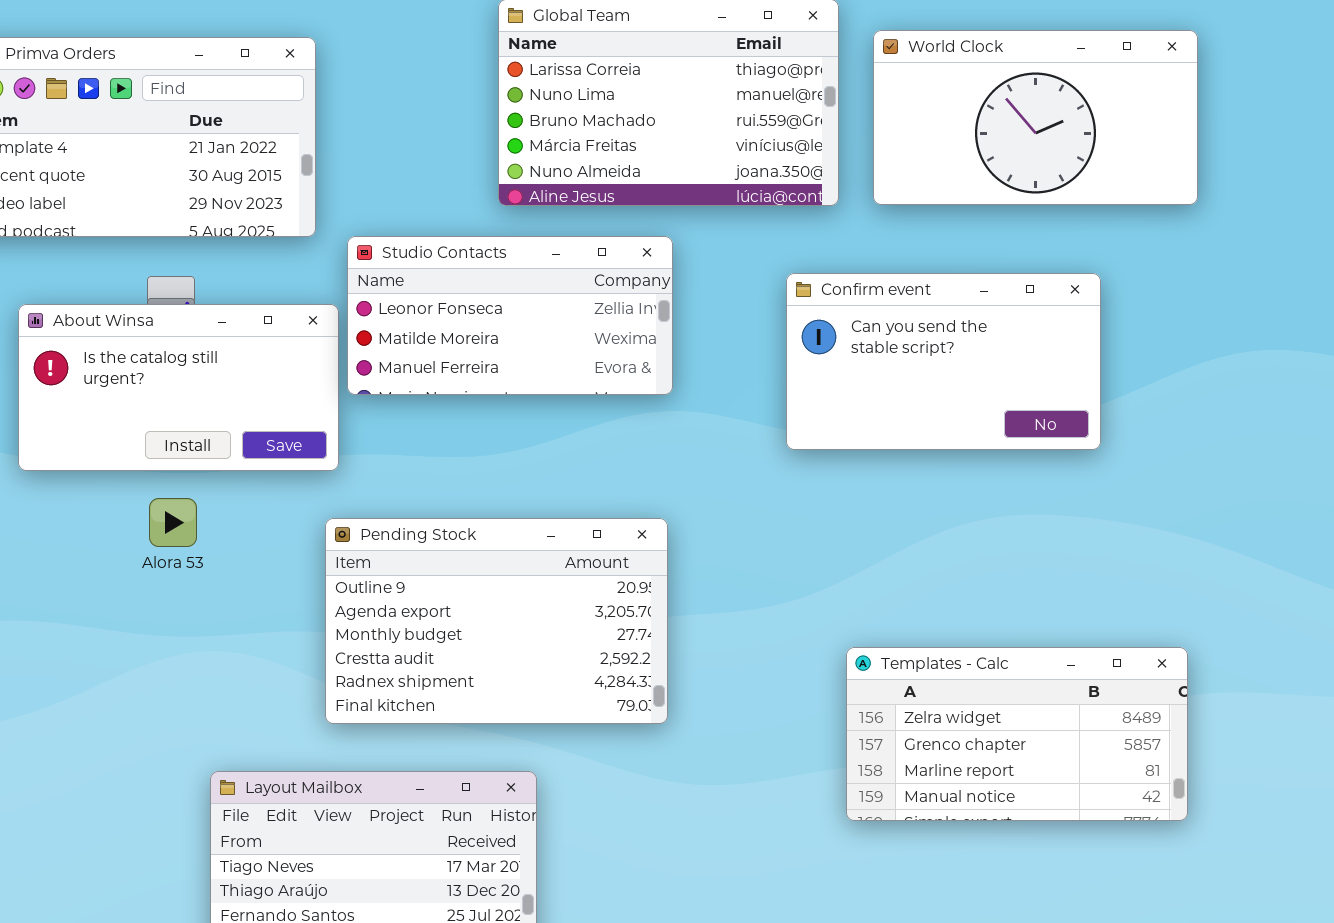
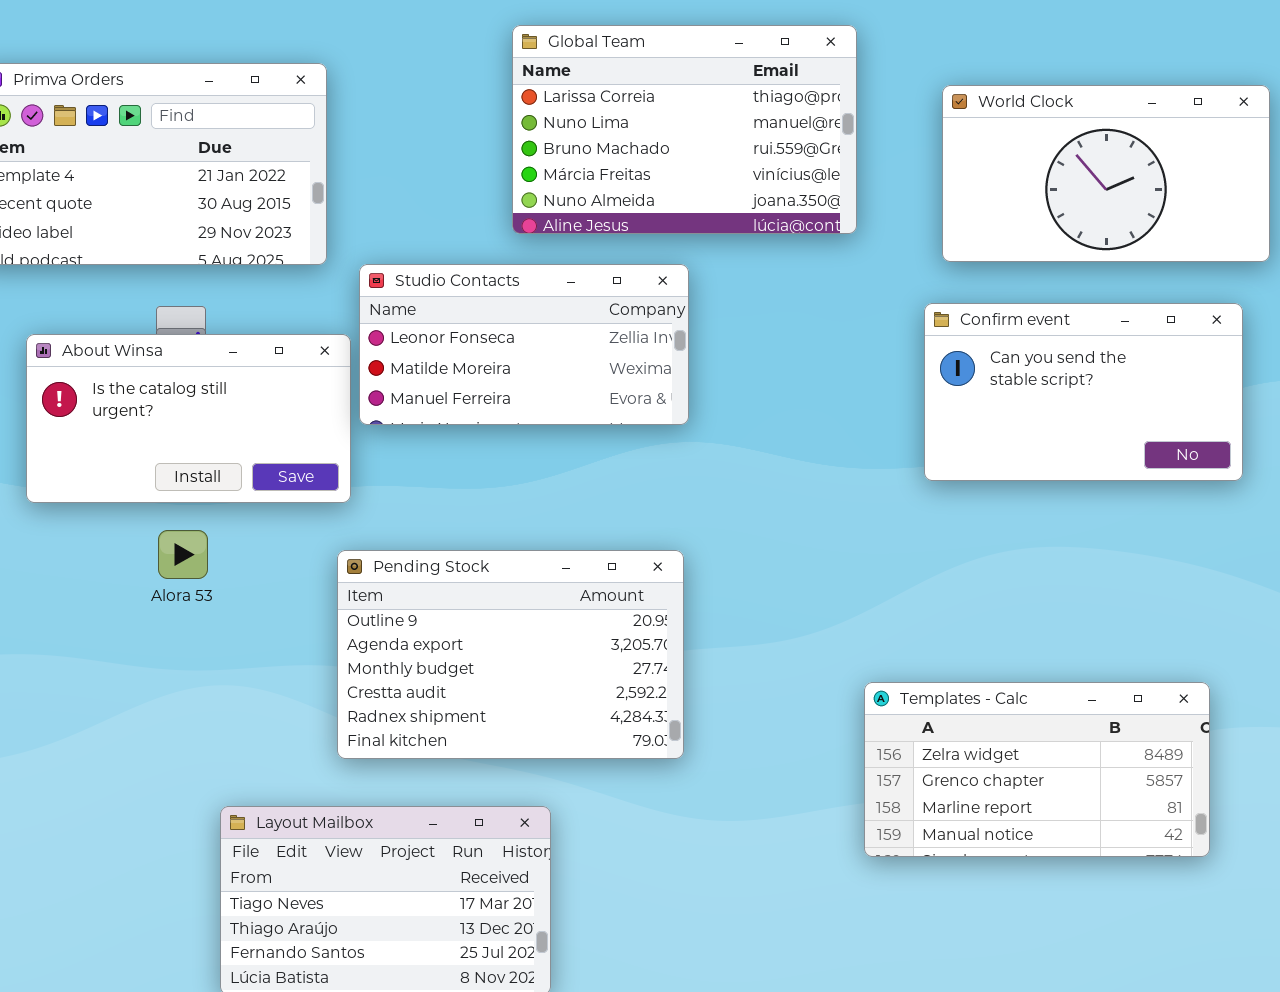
World Clock: [873,30,1198,205] -> [942,85,1270,262], moved
Confirm event: [786,273,1101,450] -> [924,303,1243,481], moved

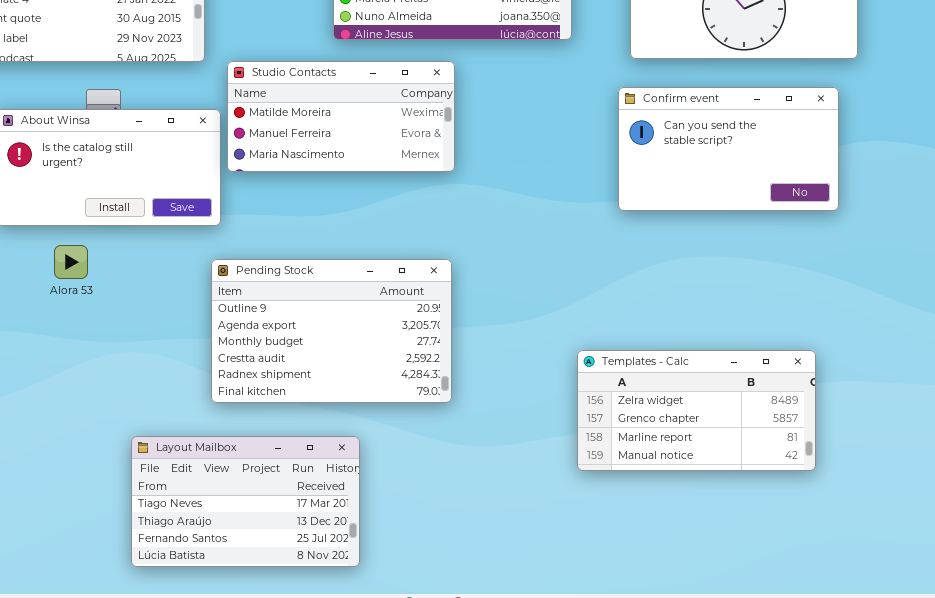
Studio Contacts: [359,264,689,425] -> [227,61,455,172], scrolled down 1 row
Alora 53: [158,530,208,579] -> [54,245,88,279], moved

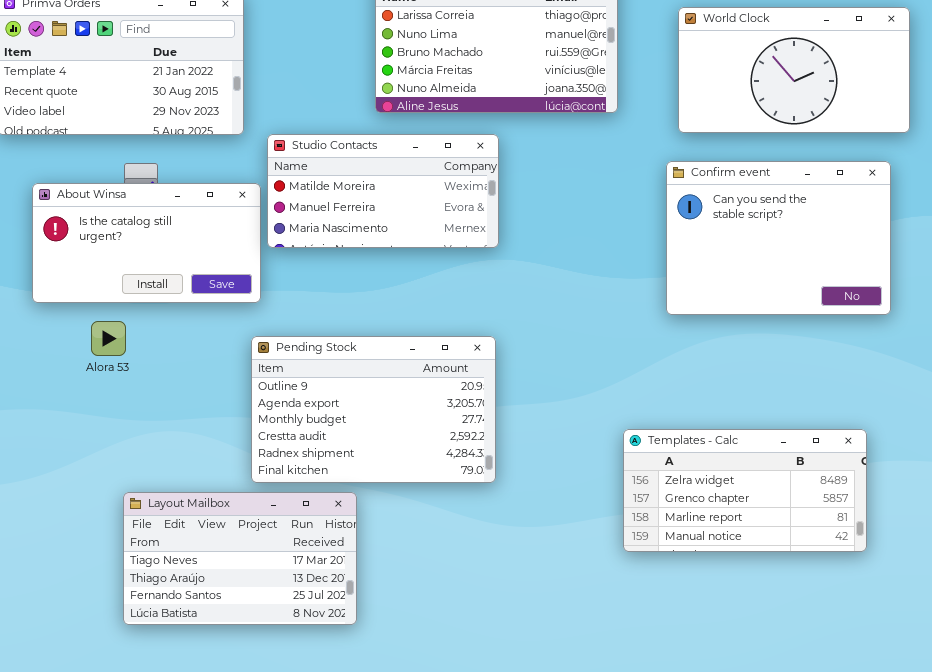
Confirm event: [618,87,839,211] -> [666,161,891,315], resized
Layout Mailbox: [131,436,360,567] -> [123,492,357,625], moved

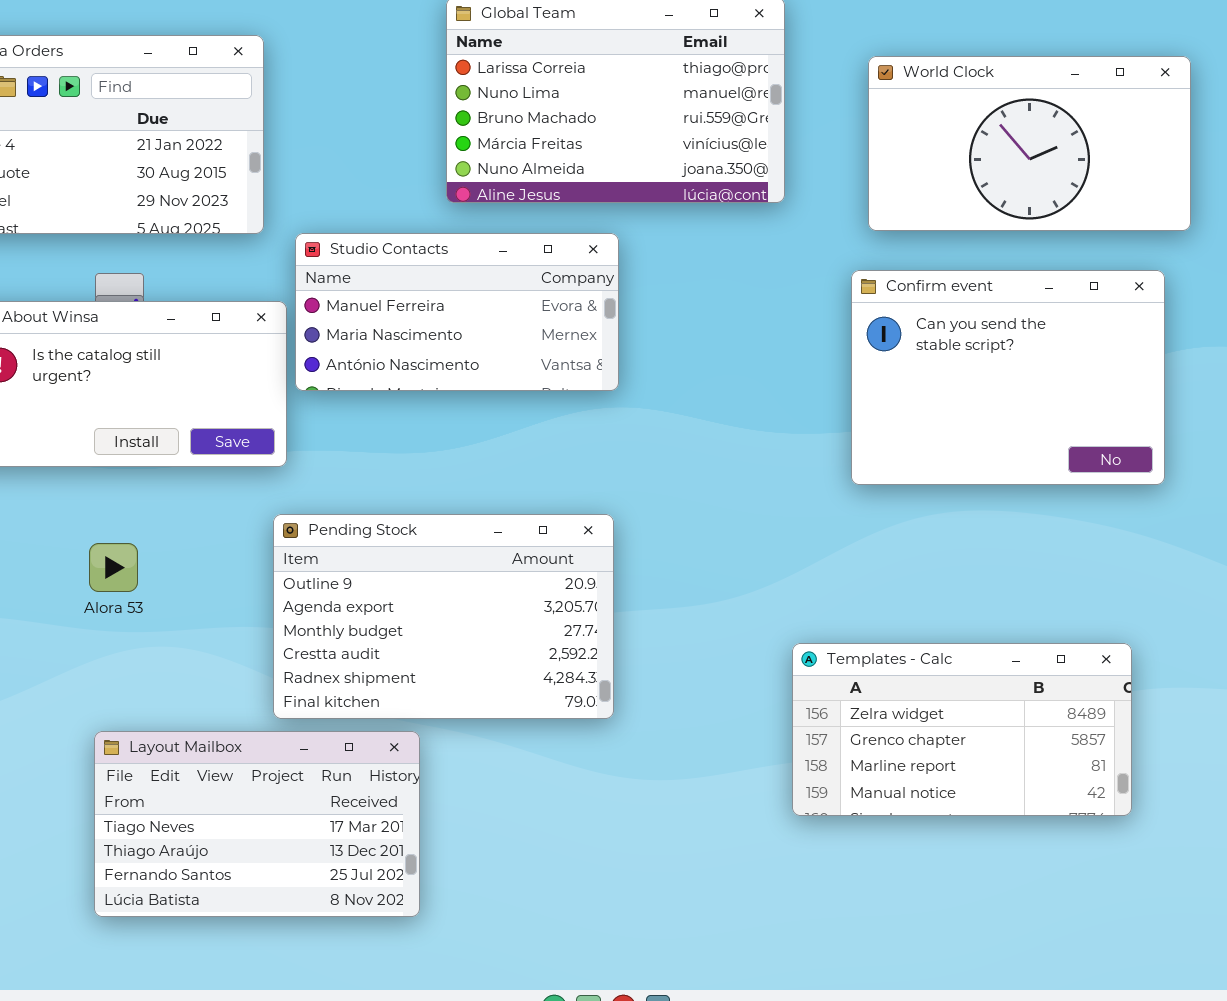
Studio Contacts: [267,134,499,248] -> [295,233,619,391], scrolled down 1 row
Alora 53: [91,321,126,356] -> [89,543,138,592], moved

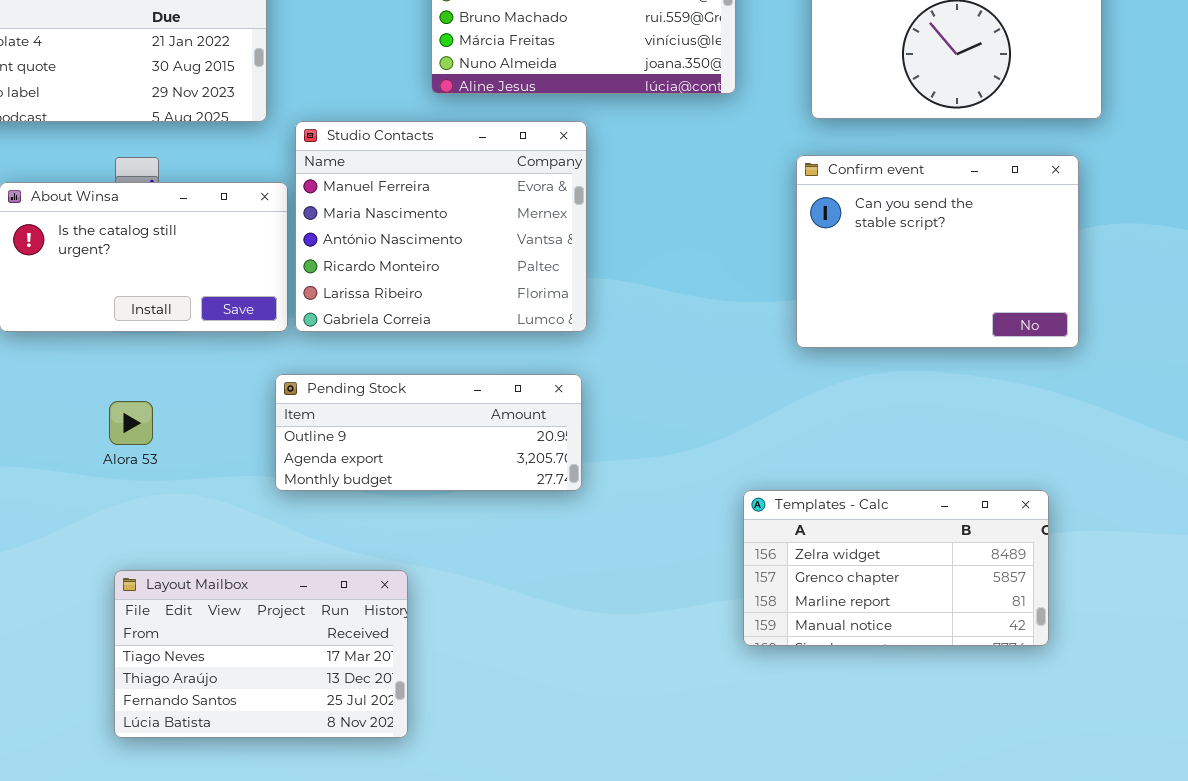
Studio Contacts: [295,233,619,391] -> [295,121,587,332], resized
Pending Stock: [273,514,614,719] -> [275,374,582,491], resized

